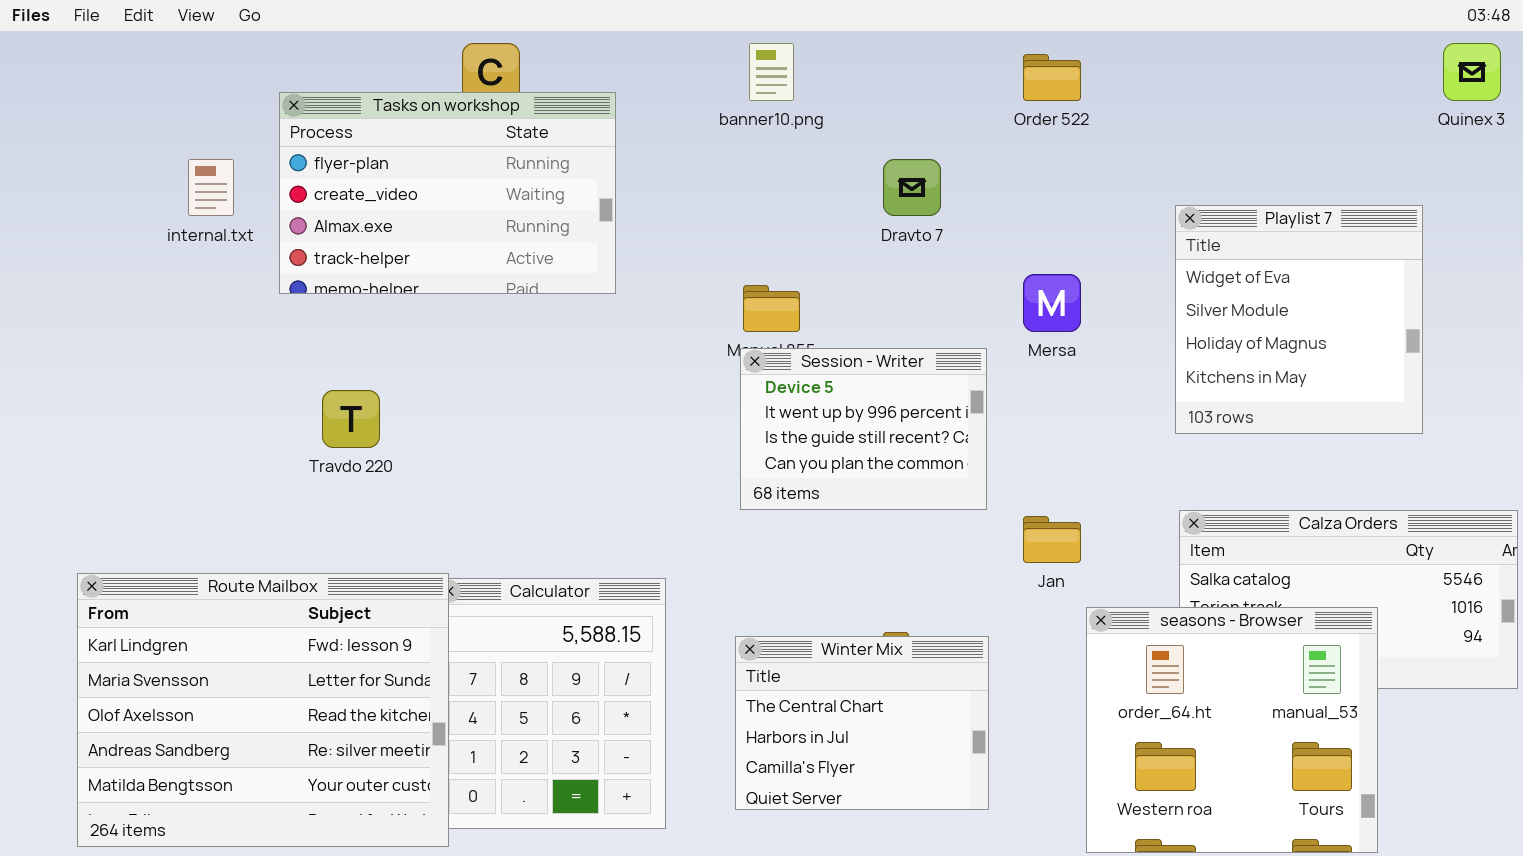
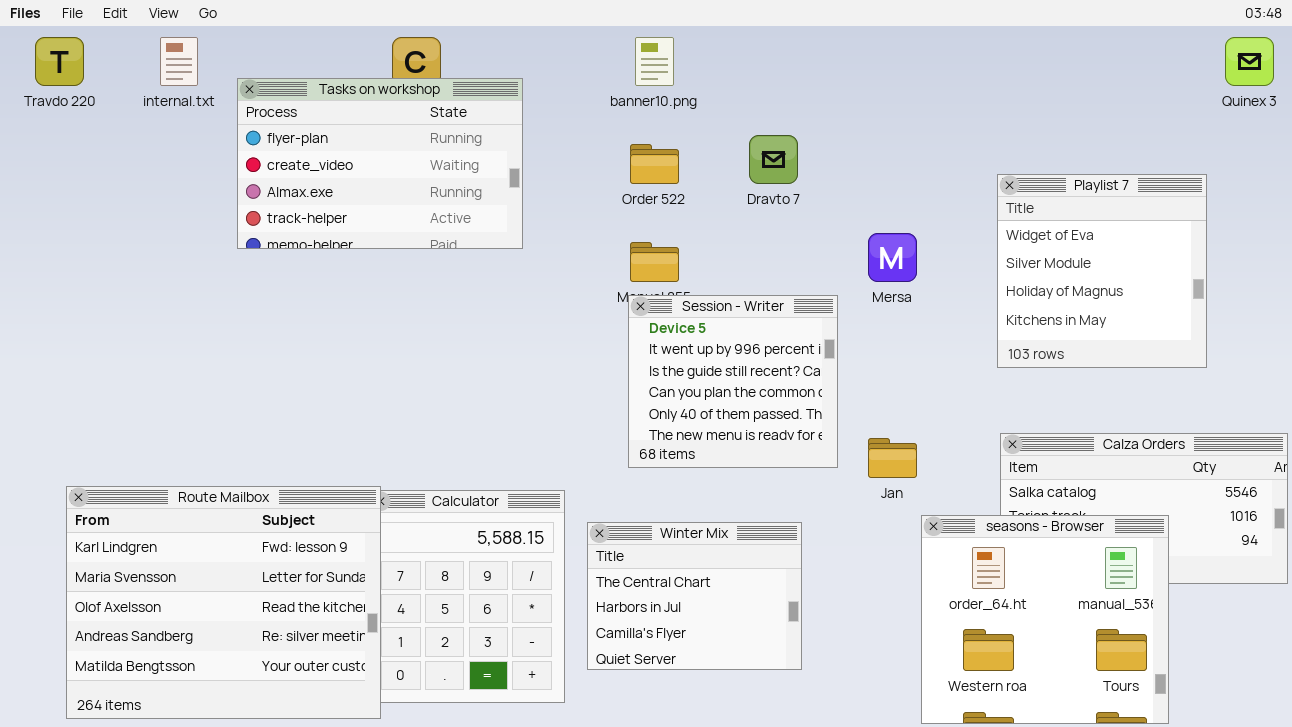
Order 522: [1023,54,1081,101] -> [630,144,679,184], moved
internal.txt: [188,159,234,216] -> [160,37,198,86], moved
Session - Writer: [740,348,987,510] -> [628,295,838,468], resized
Travdo 220: [322,390,380,448] -> [35,37,84,86], moved
Winter Mix: [735,636,989,810] -> [587,522,802,670], moved

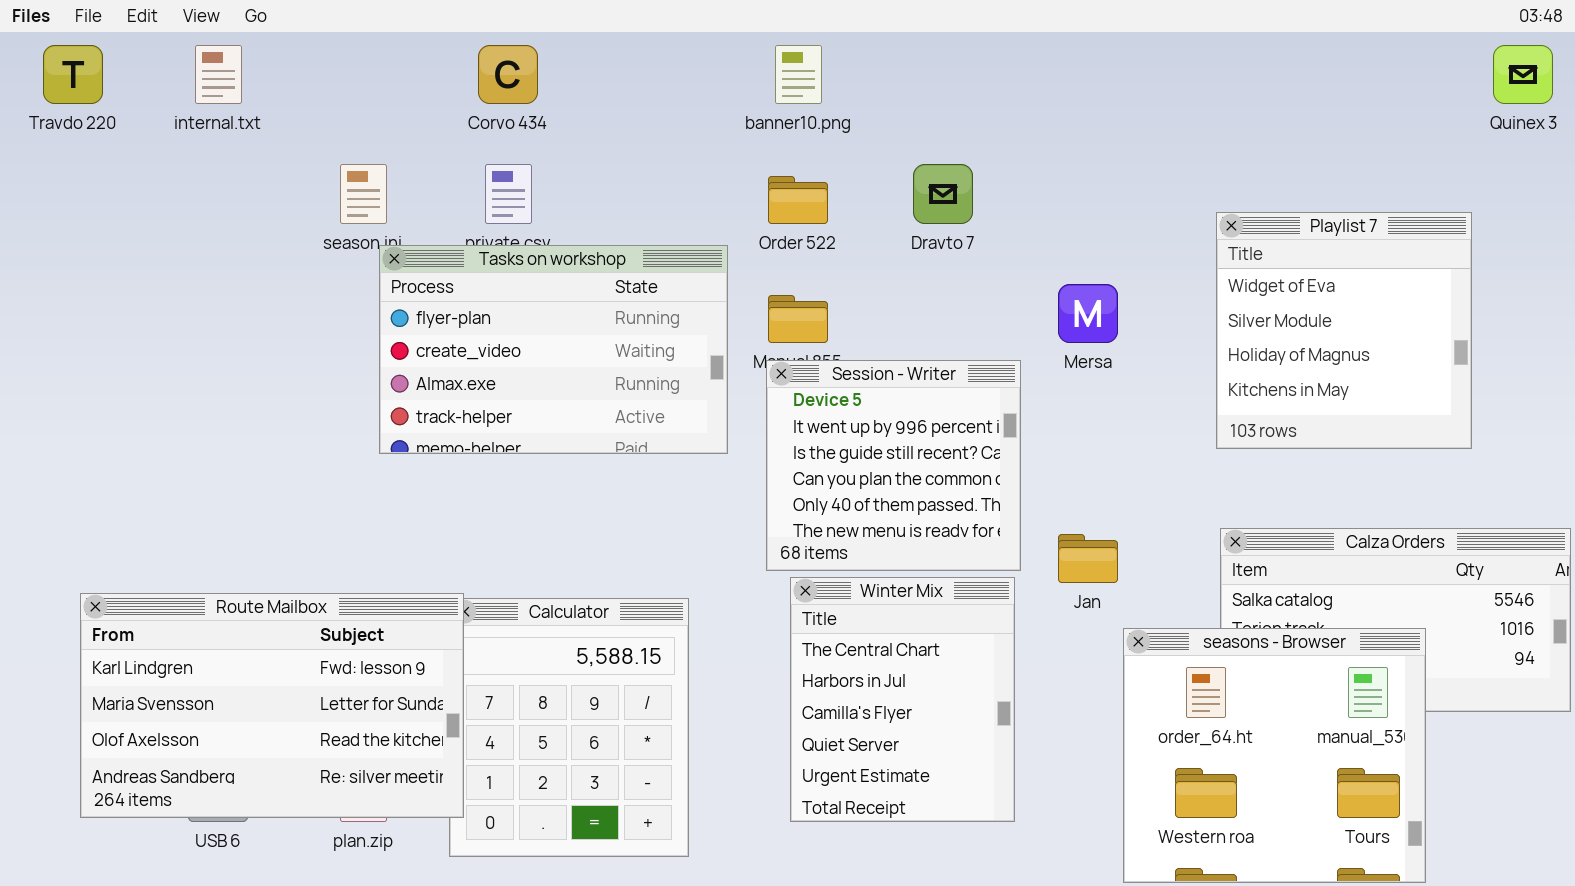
Tasks on workshop: [237,78,523,249] -> [379,245,728,454], moved
Route Mailbox: [66,486,381,719] -> [80,593,464,818], resized
Winter Mix: [587,522,802,670] -> [790,577,1015,822], moved, resized

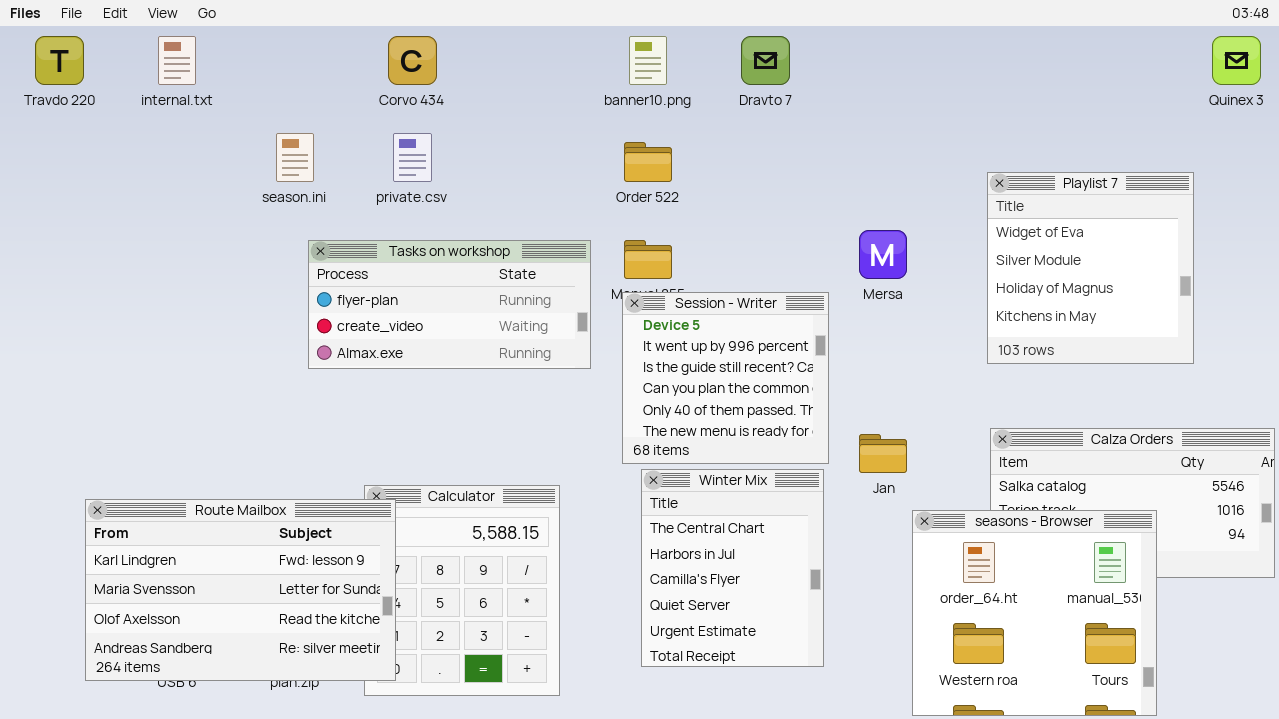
Dravto 7: [913,164,973,224] -> [741,36,790,85], moved
Tasks on workshop: [379,245,728,454] -> [308,240,591,369], resized
Route Mailbox: [80,593,464,818] -> [85,499,396,681], moved

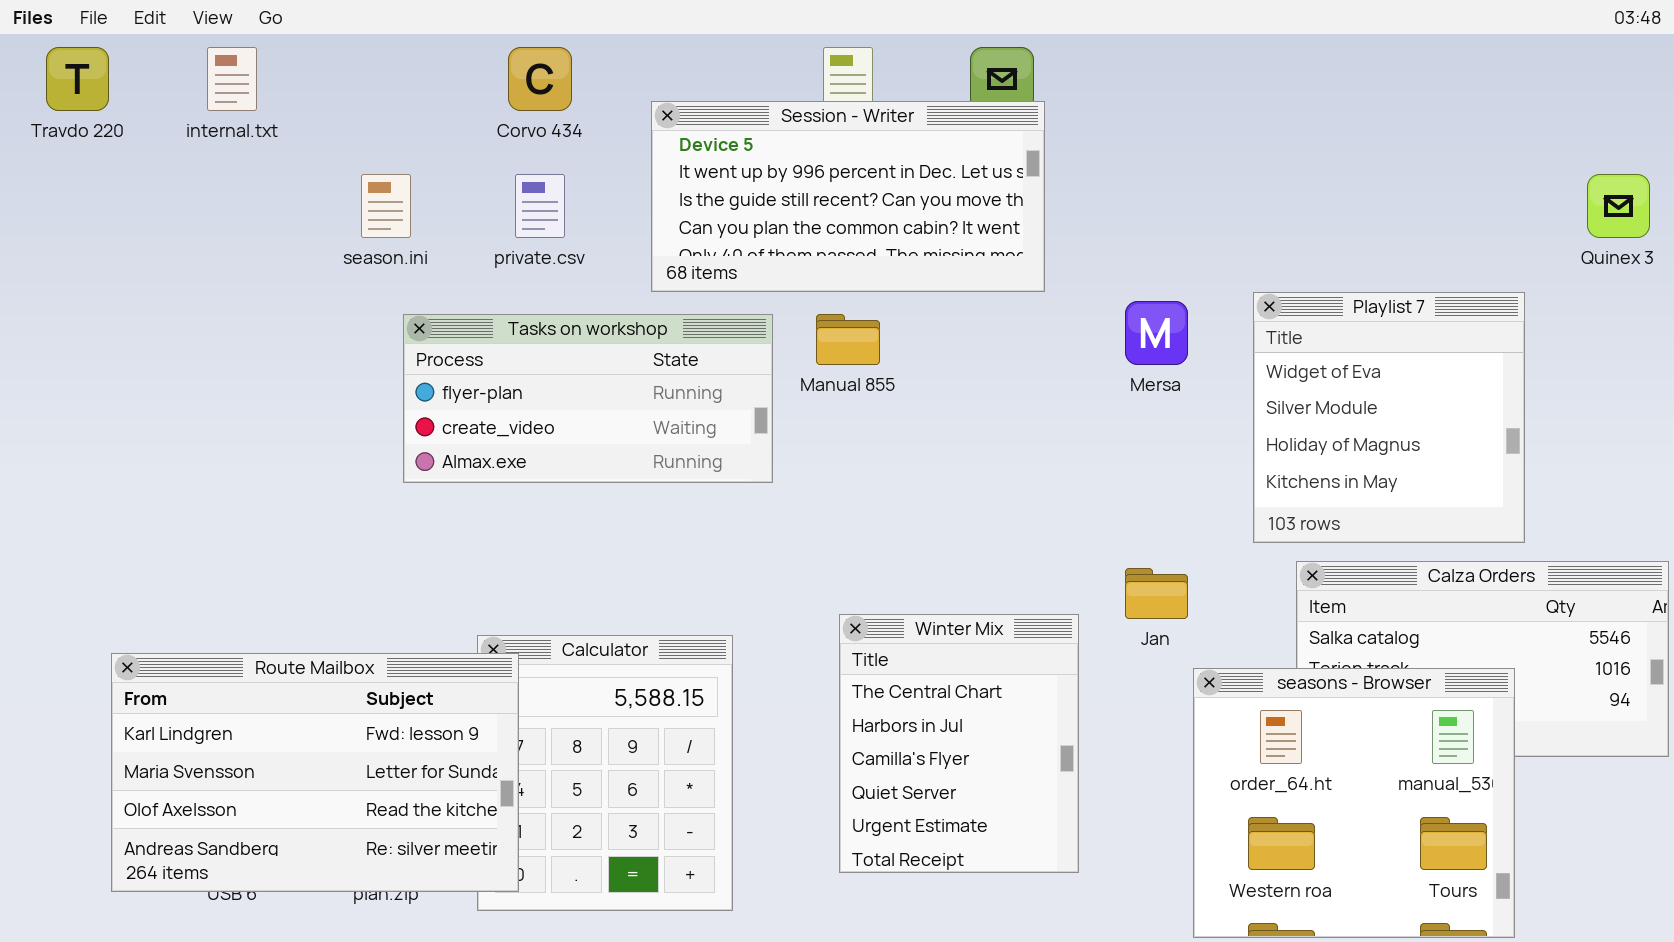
Quinex 3: [1212,36,1261,85] -> [1587,174,1650,238], moved
Playlist 7: [987,172,1194,364] -> [1253,292,1525,543], moved
Session - Writer: [622,292,829,464] -> [651,101,1045,292], moved, resized

